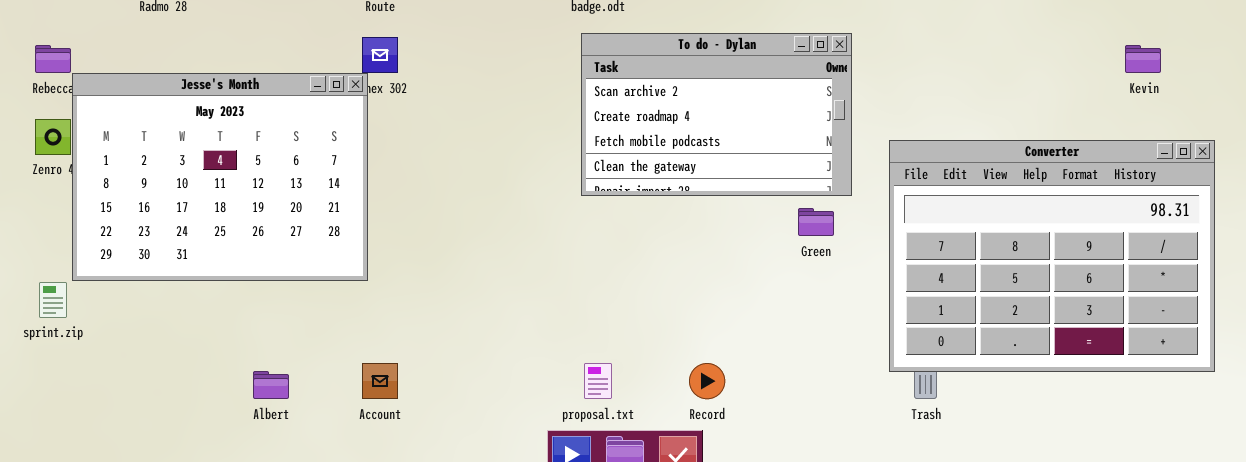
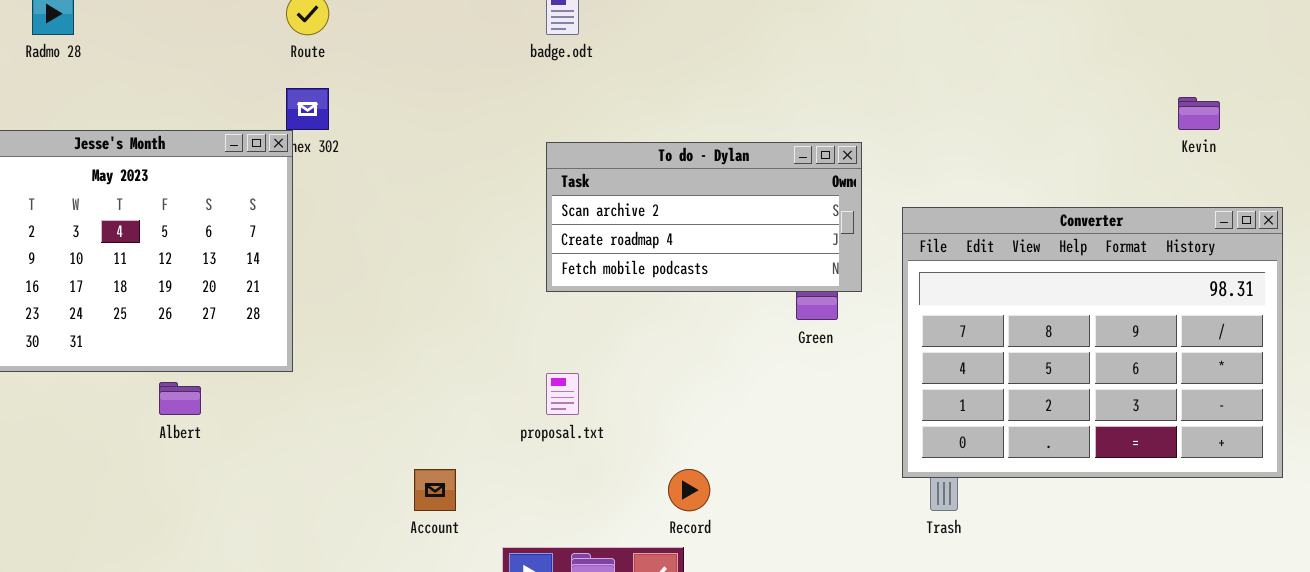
To do - Dylan: [581,33,852,196] -> [546,142,862,292], moved, resized
Account: [362,363,398,399] -> [414,469,456,511], moved
proposal.txt: [584,363,612,399] -> [546,373,579,415], moved
Albert: [253,371,289,399] -> [159,382,201,415], moved

